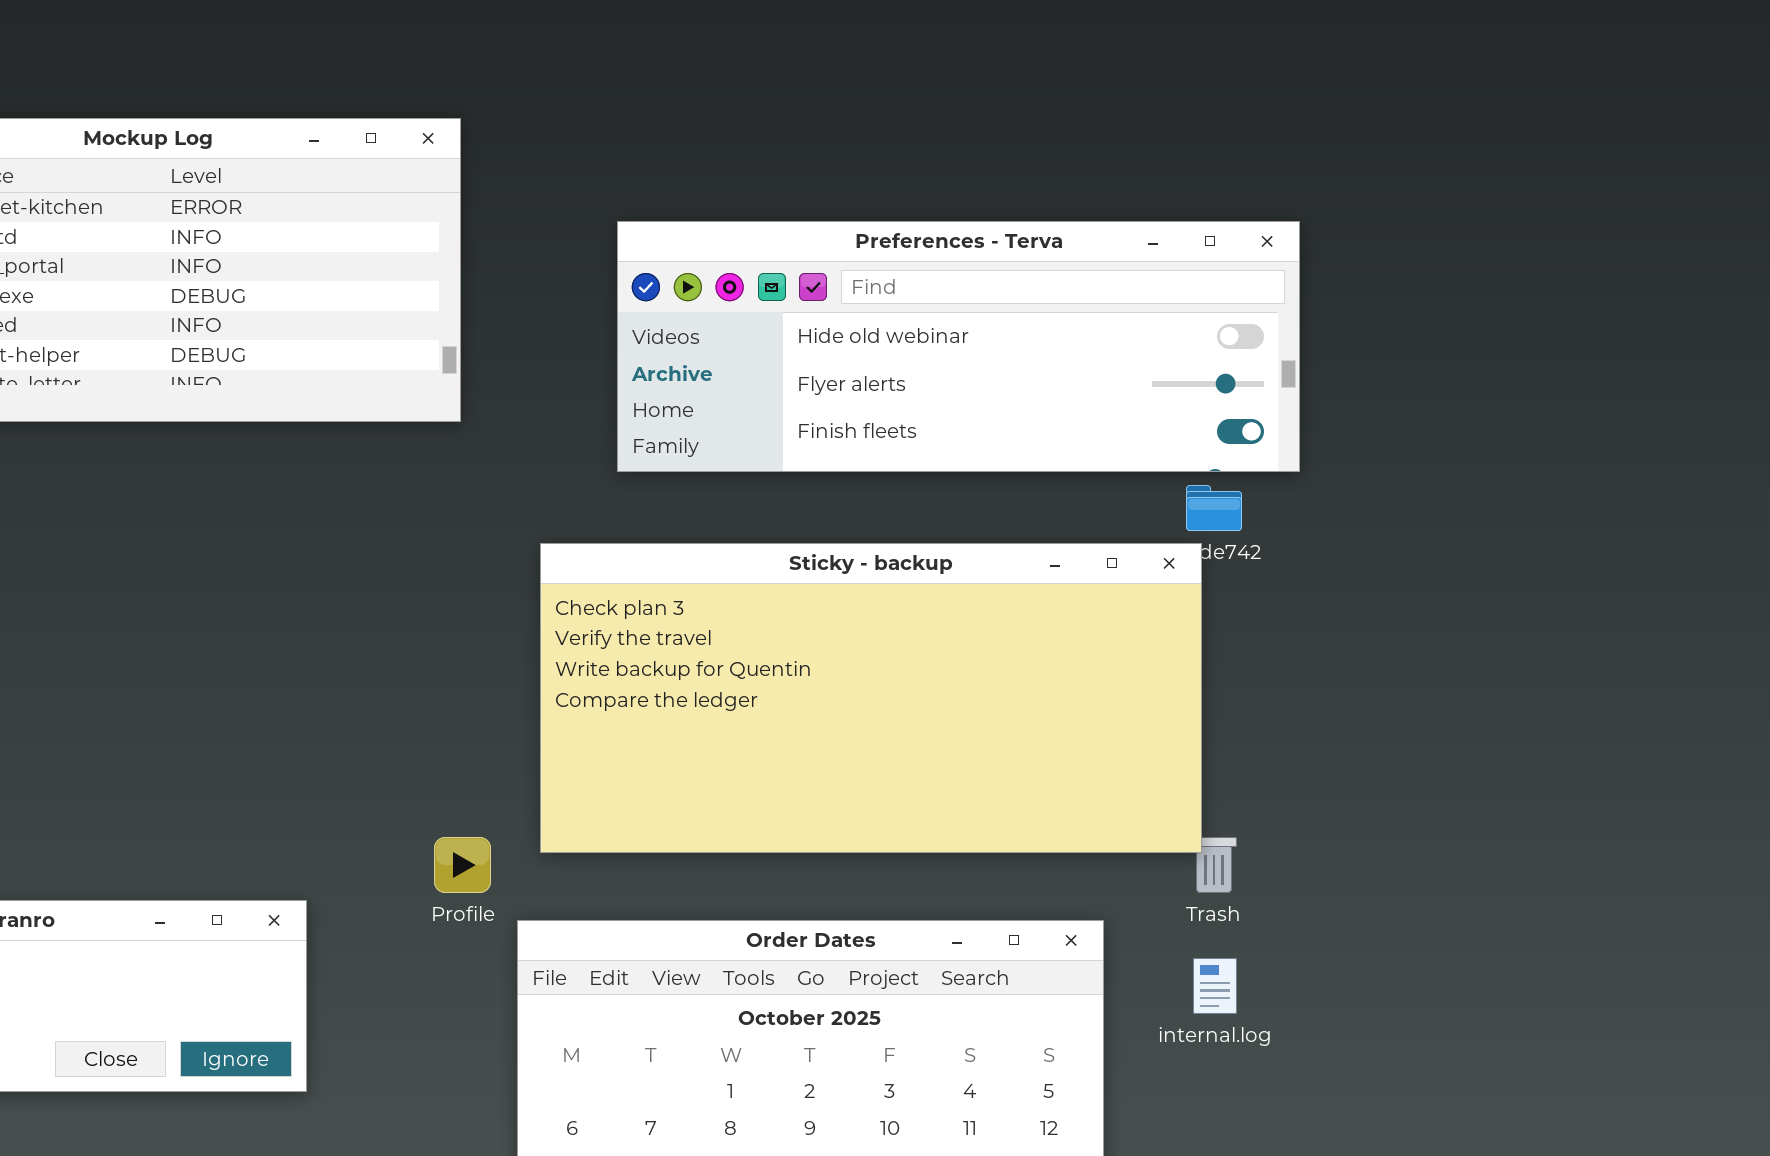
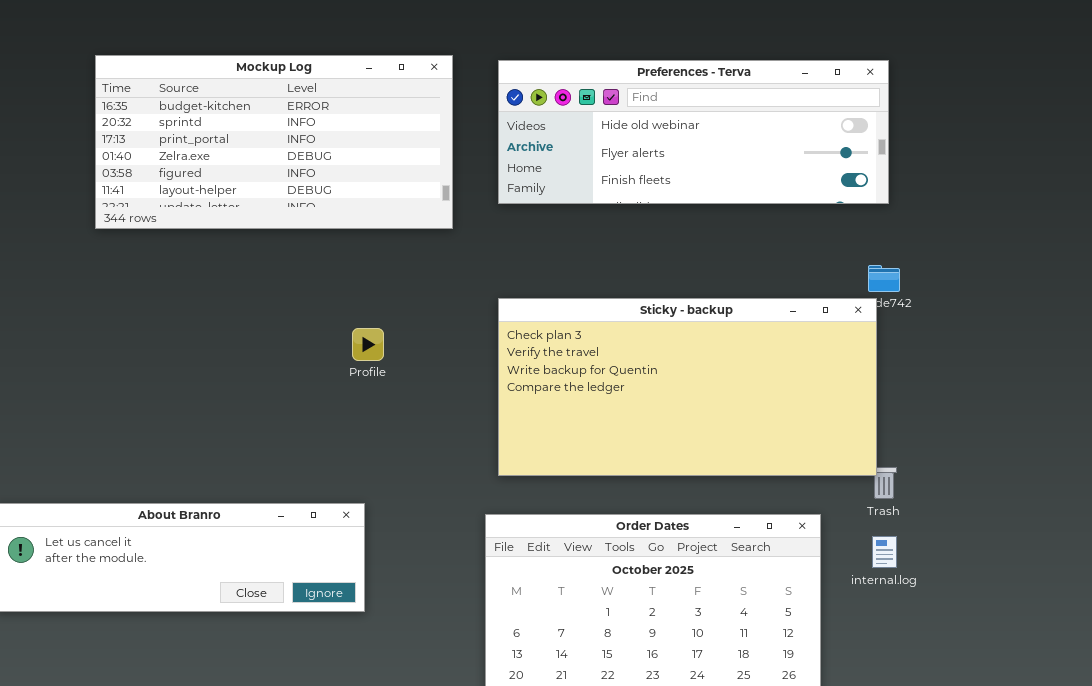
Preferences - Terva: [617,221,1300,472] -> [498,60,889,204], moved
Profile: [434,837,491,893] -> [352,328,384,361], moved

